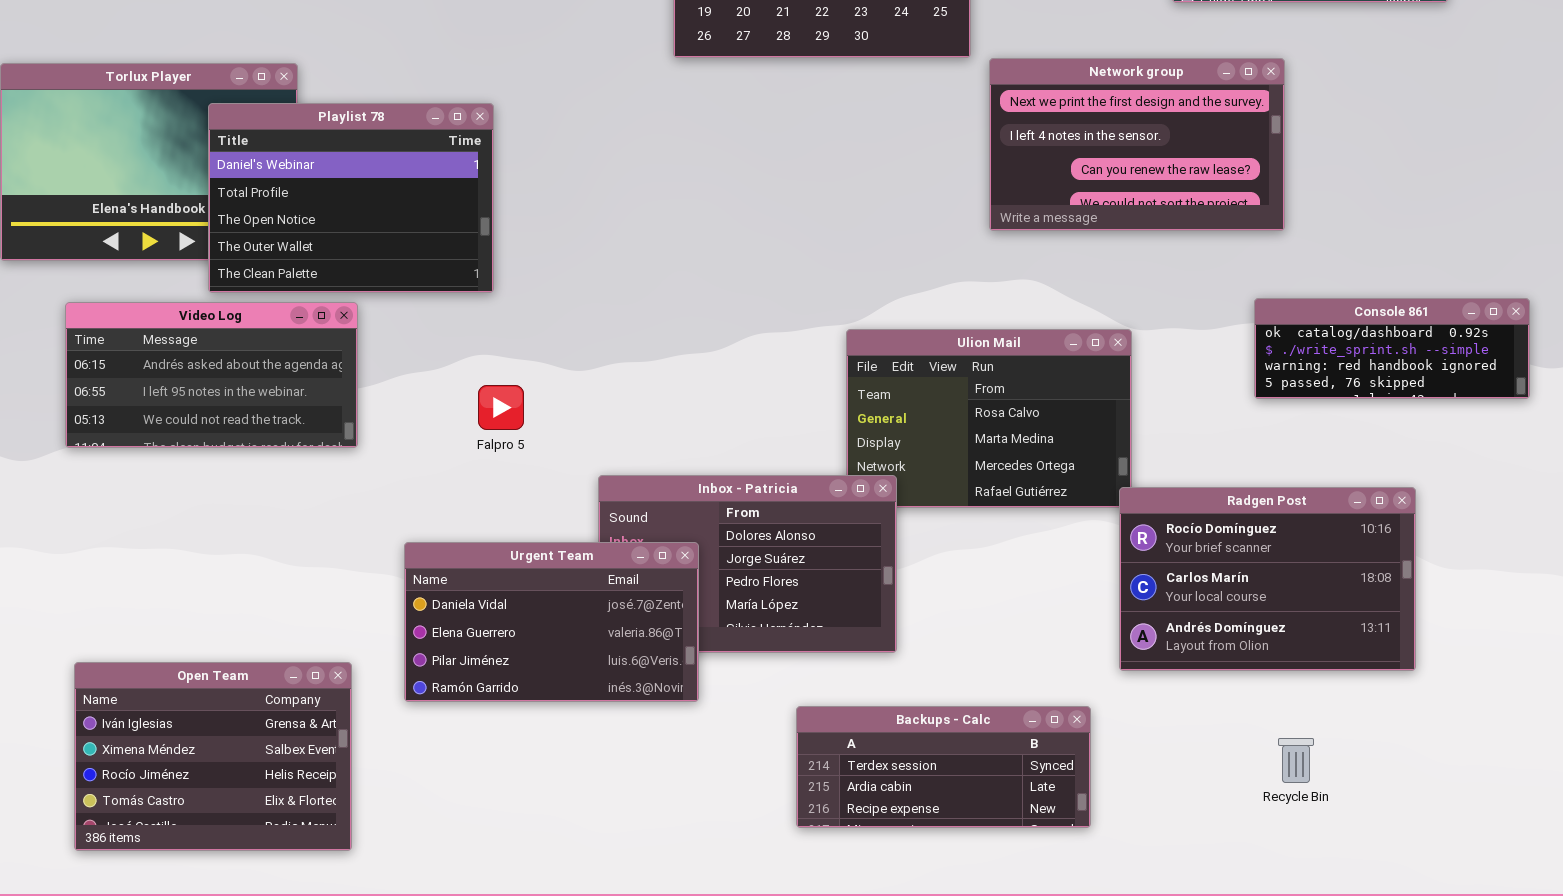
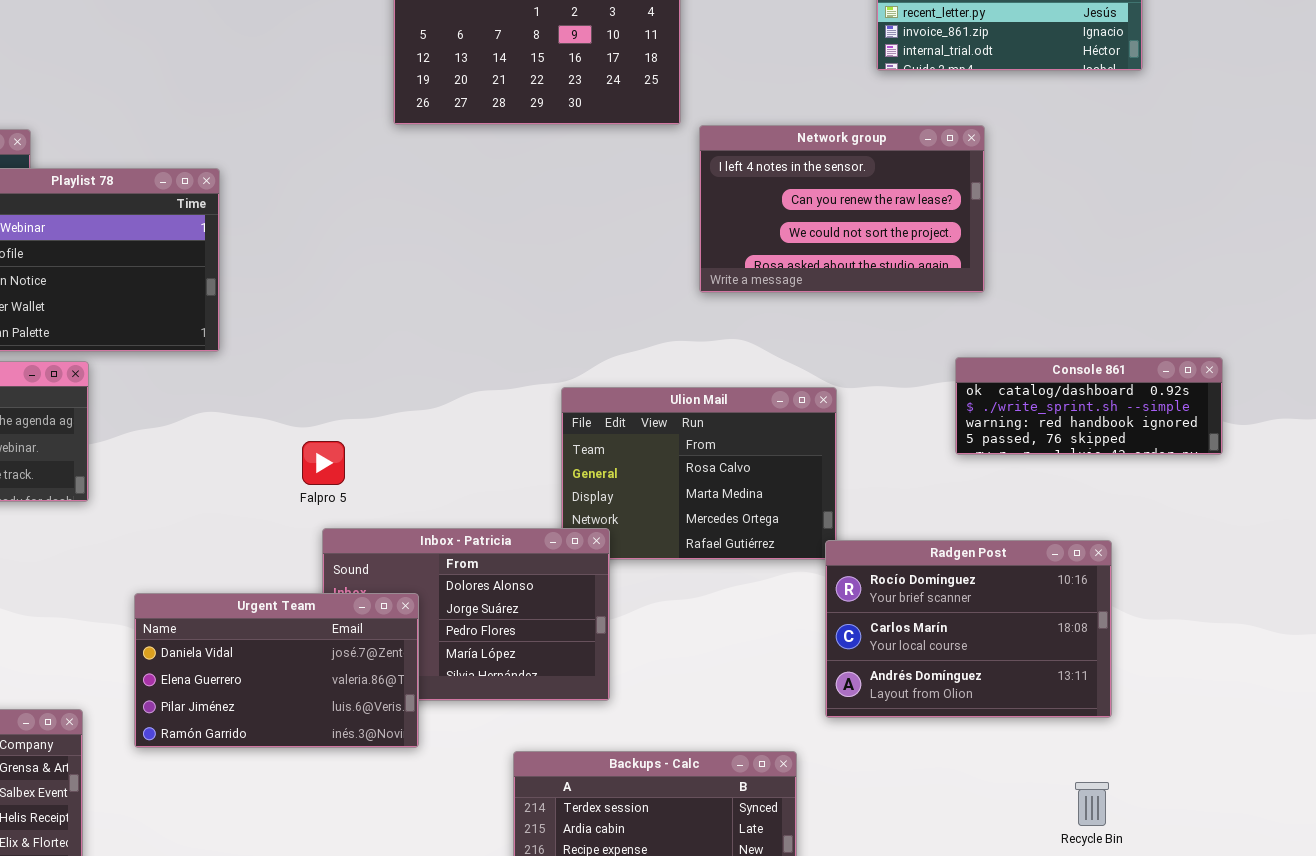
Network group: [989,58,1285,231] -> [699,125,985,293], scrolled down 1 row
Falpro 5: [478,385,524,430] -> [302,441,345,485], moved
Recycle Bin: [1278,738,1314,783] -> [1075,782,1109,826], moved

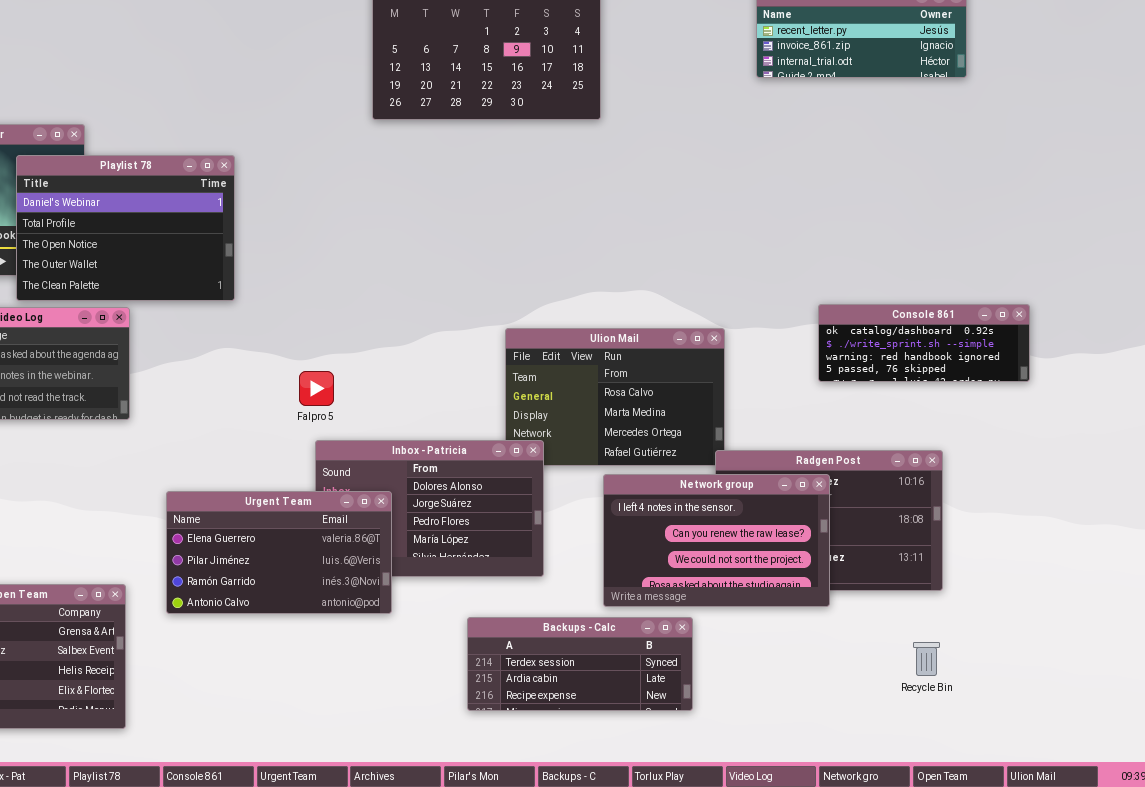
Network group: [699,125,985,293] -> [603,474,830,607], moved
Urgent Team: [134,593,419,748] -> [166,491,392,614], scrolled down 1 row

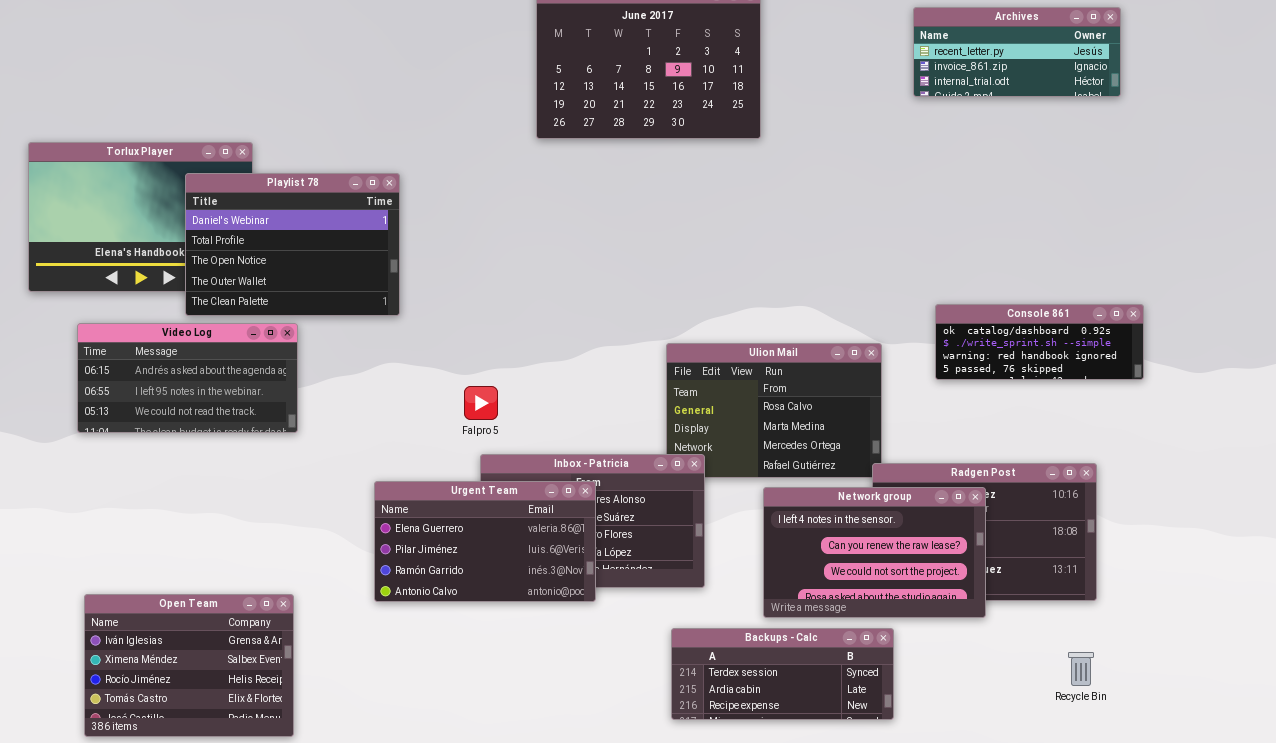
Console 861: [818,304,1030,382] -> [935,304,1144,380], moved
Urgent Team: [166,491,392,614] -> [374,481,596,602], moved
Backups - Calc: [467,617,693,711] -> [671,628,894,720], moved

